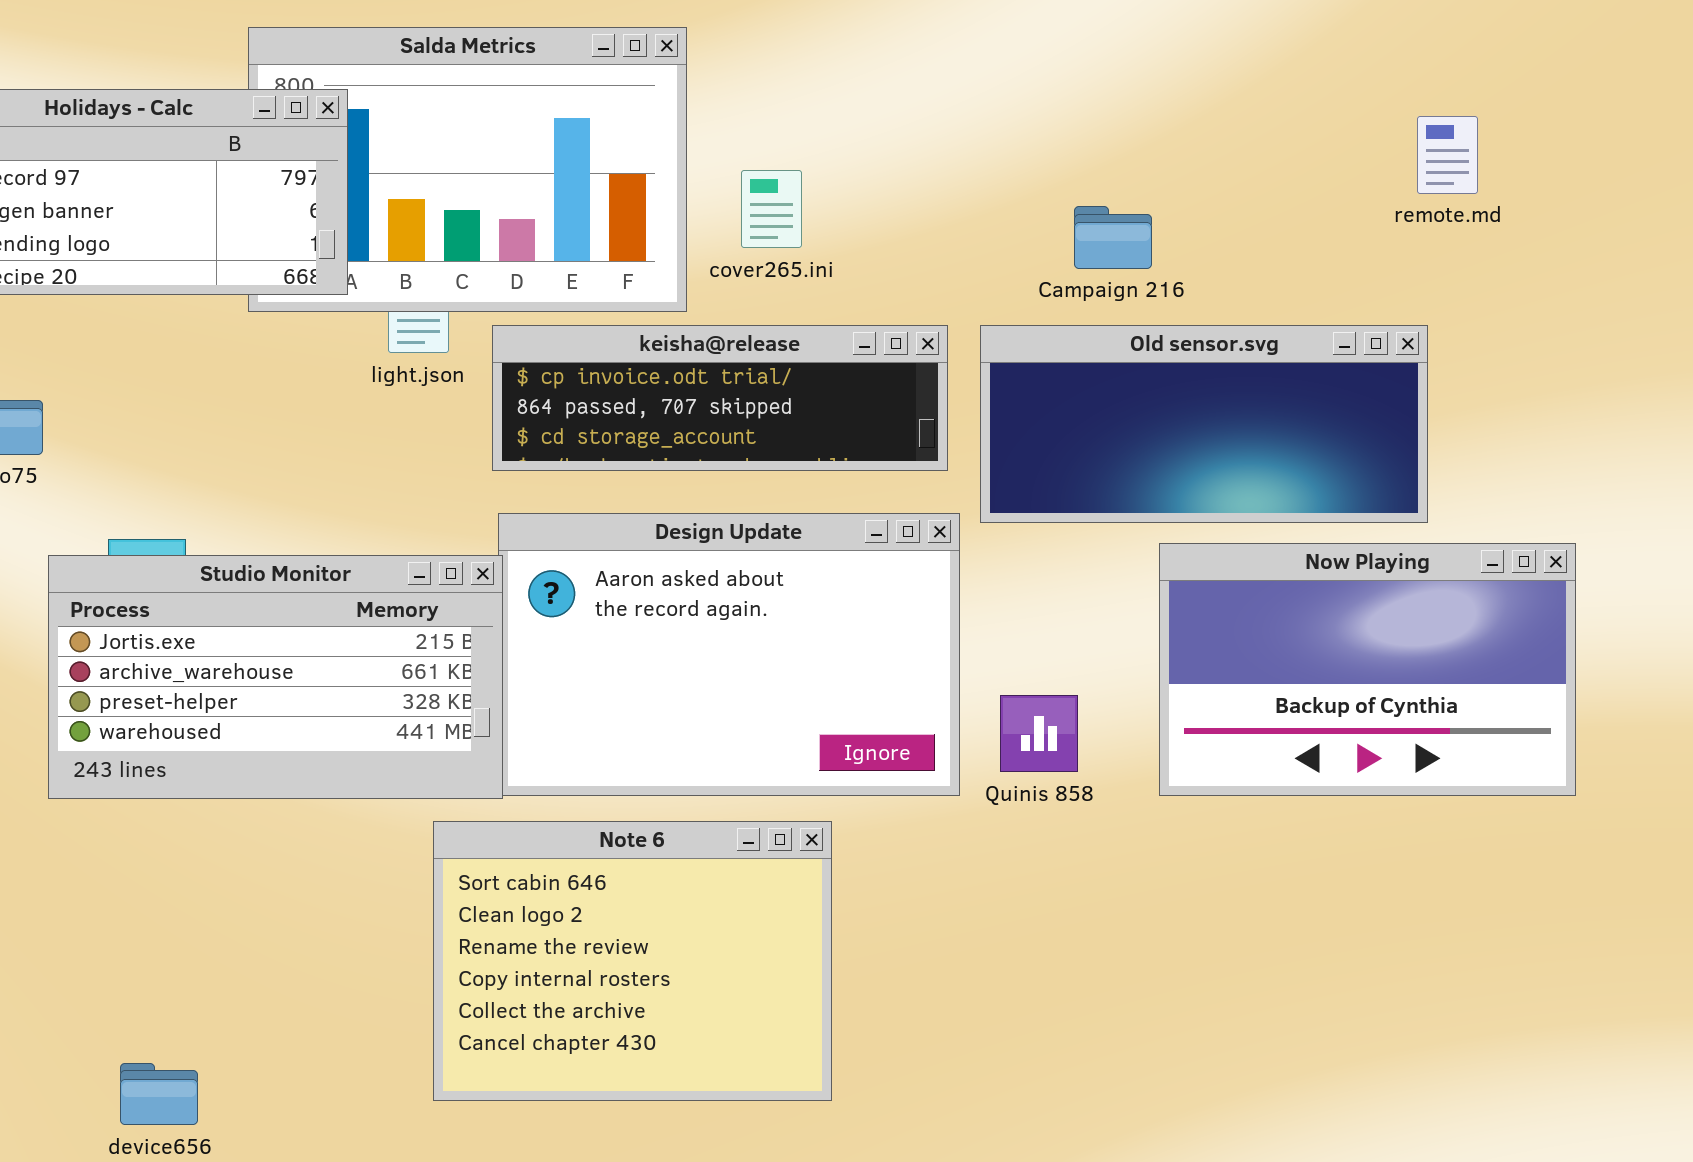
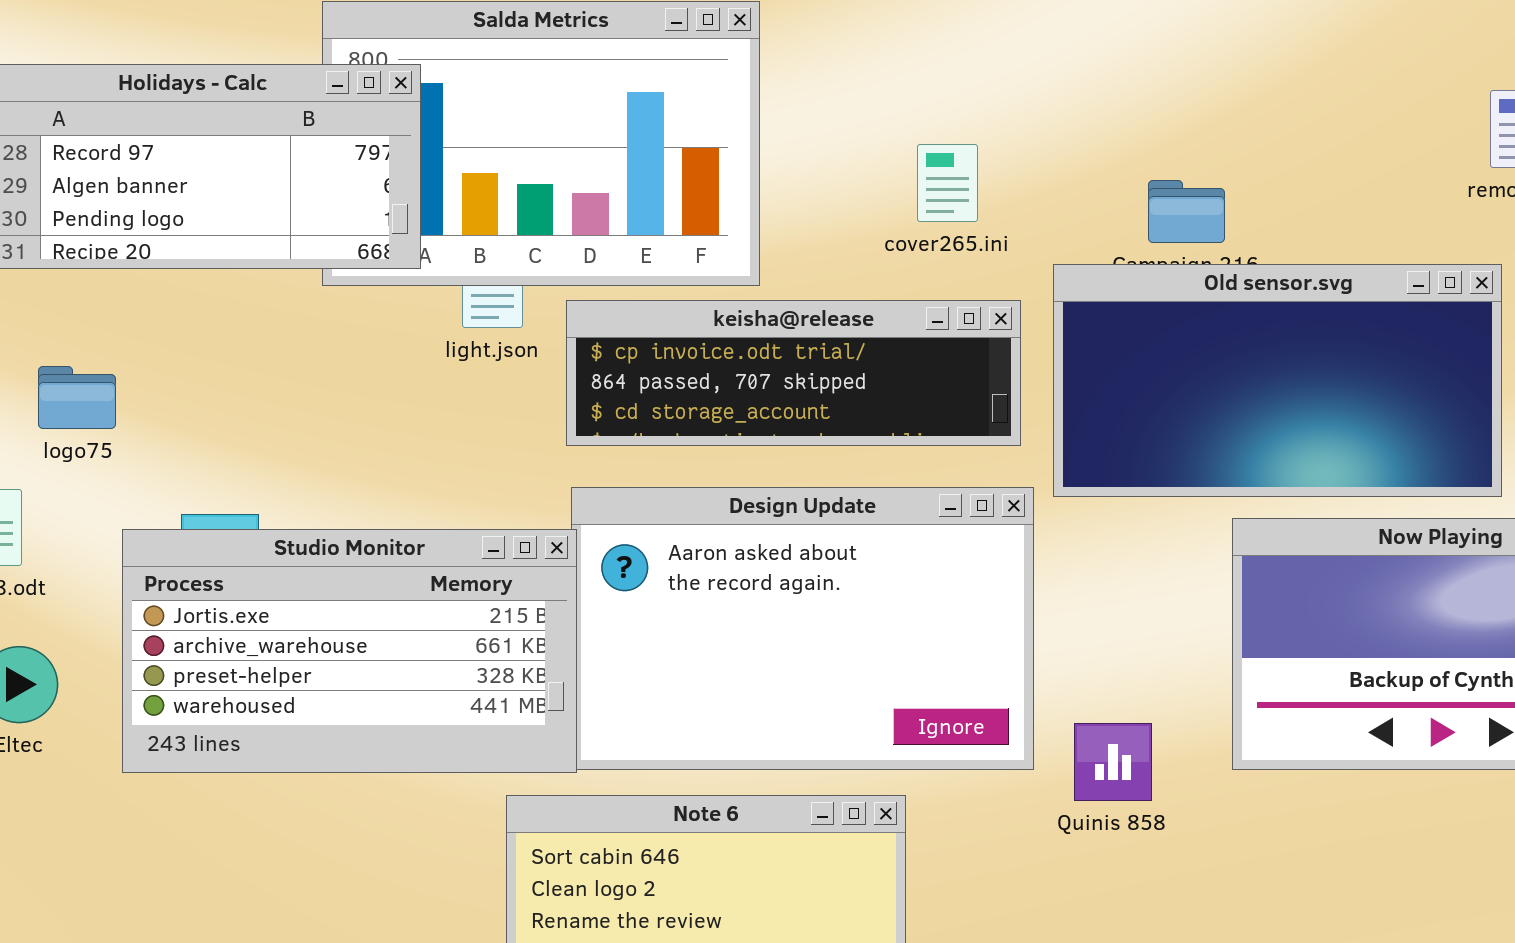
cover265.ini: [741,170,802,248] -> [917,144,978,222], moved
Old sensor.svg: [980,325,1428,523] -> [1053,264,1502,497], resized
Quinis 858: [1000,695,1078,772] -> [1074,723,1152,801], moved

